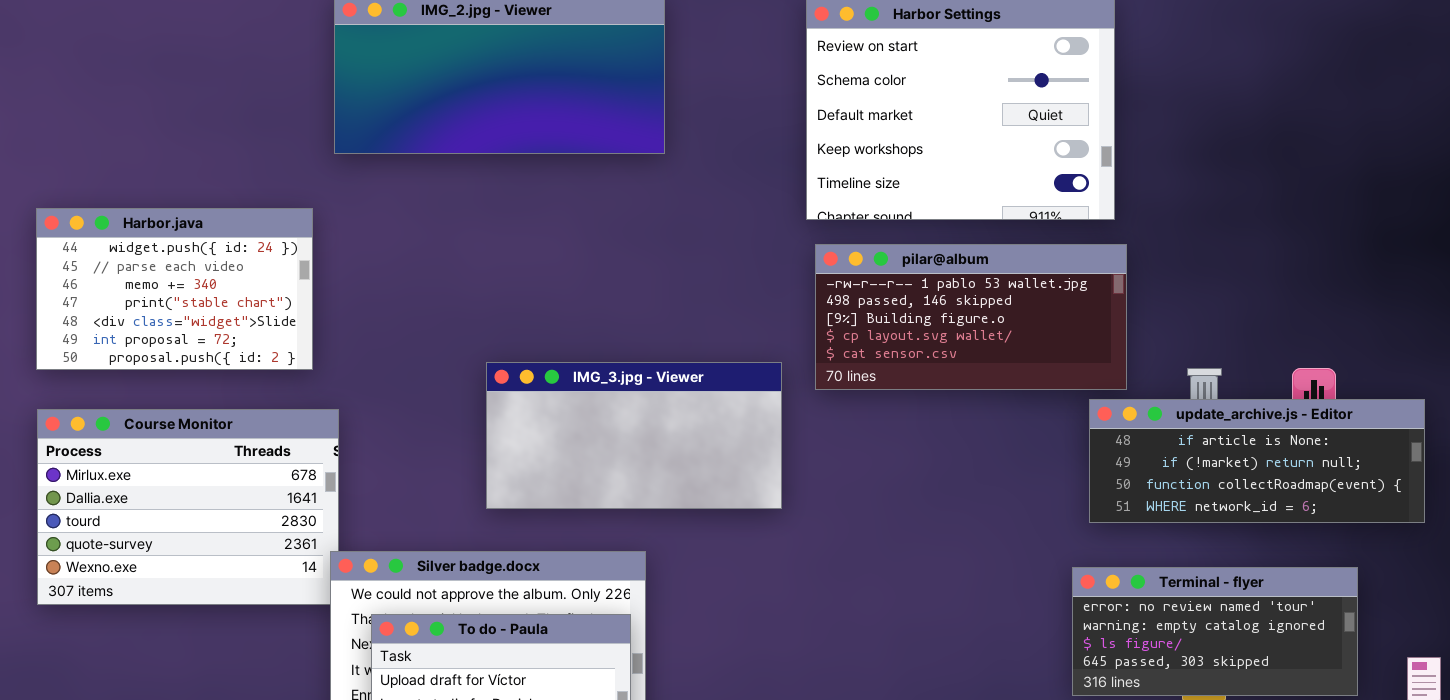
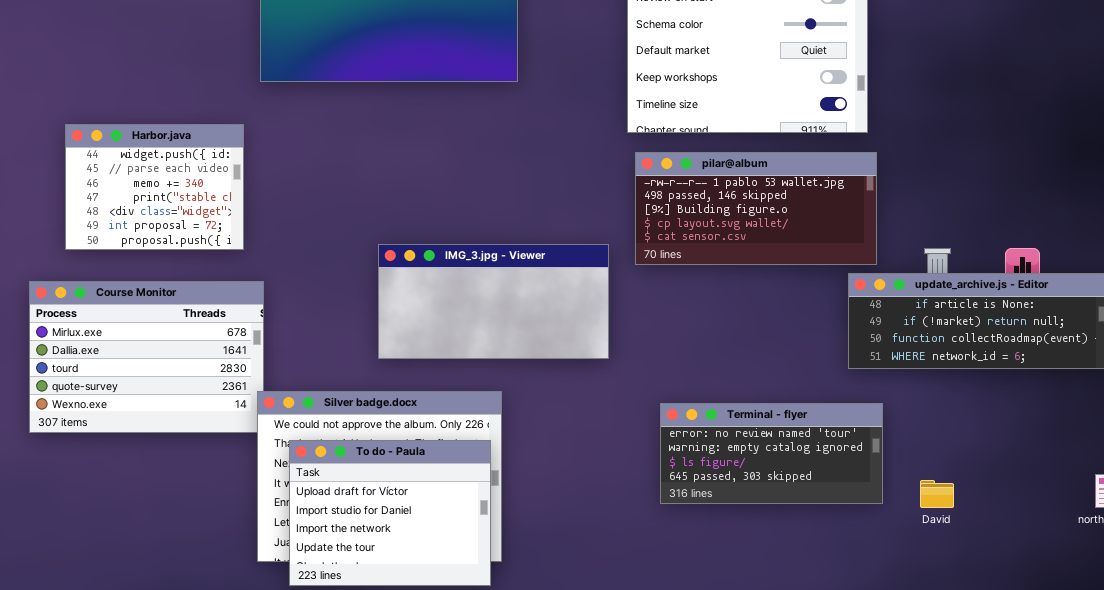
Harbor.java: [36,208,313,370] -> [65,124,244,250], resized
Terminal - flyer: [1072,567,1358,696] -> [660,403,883,504], moved

